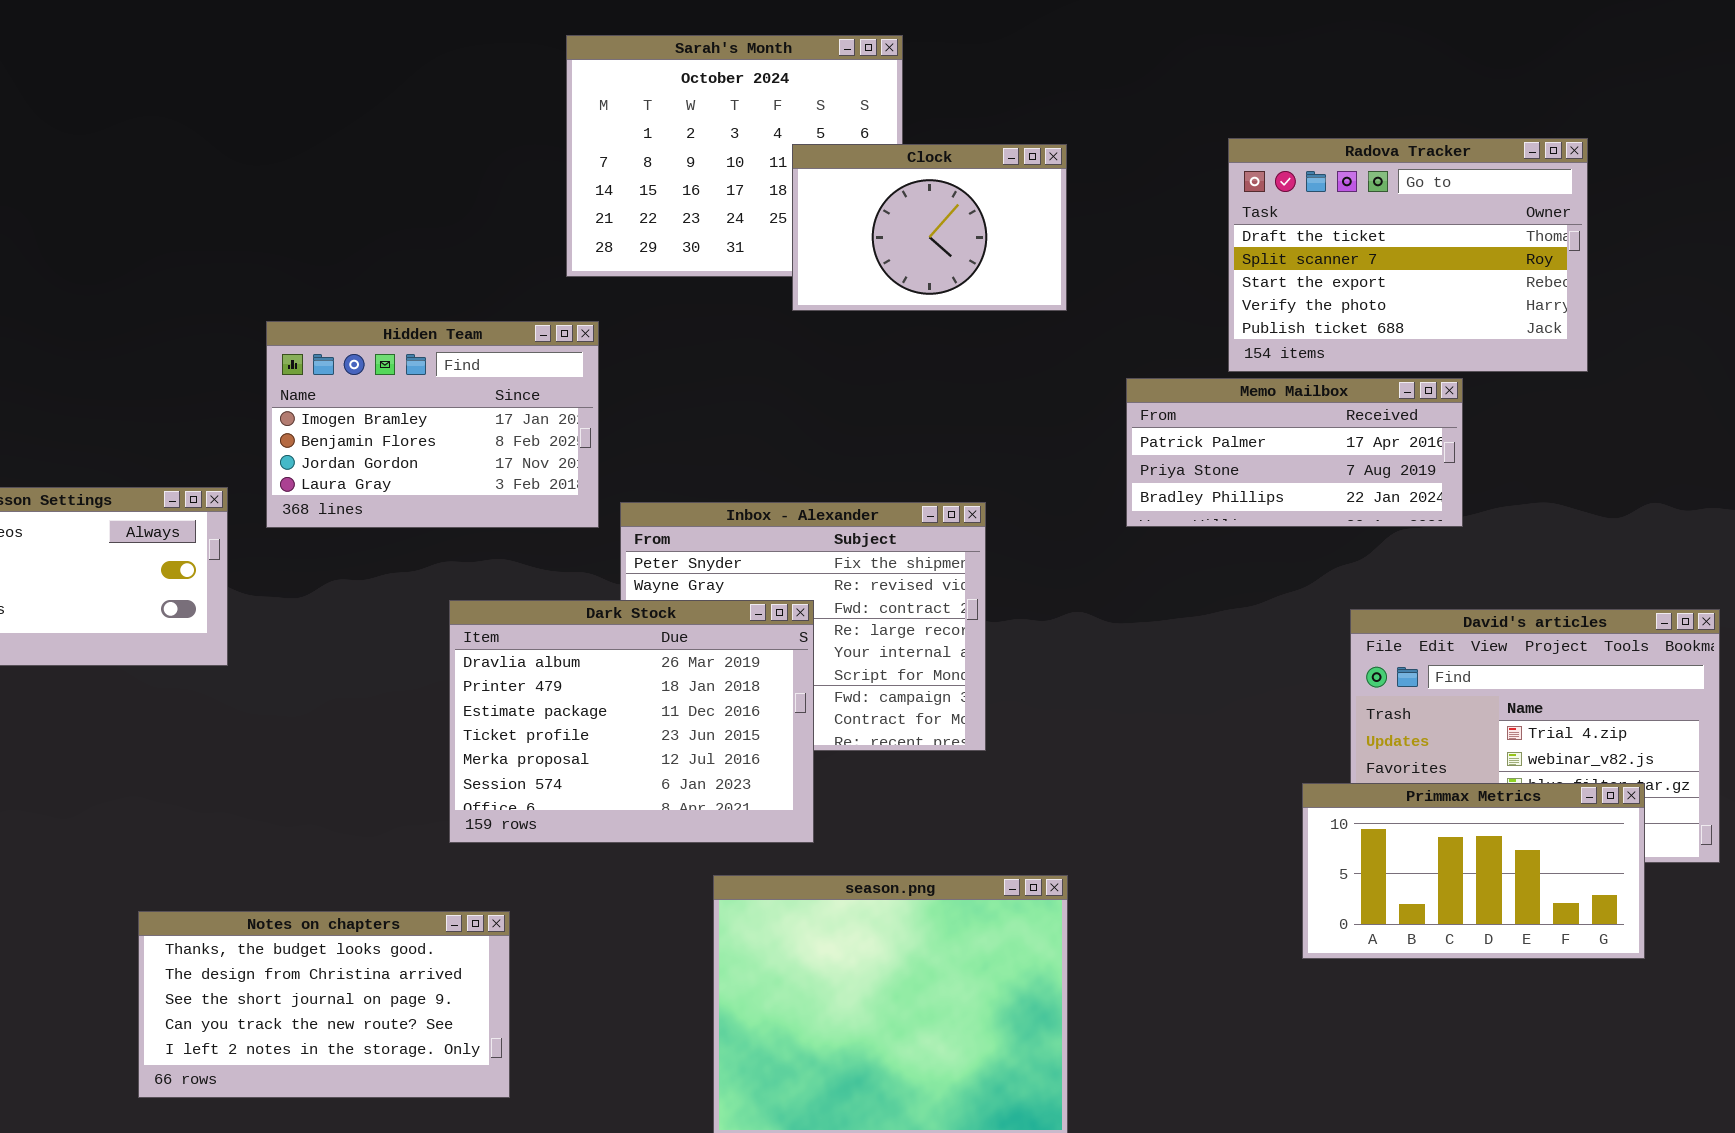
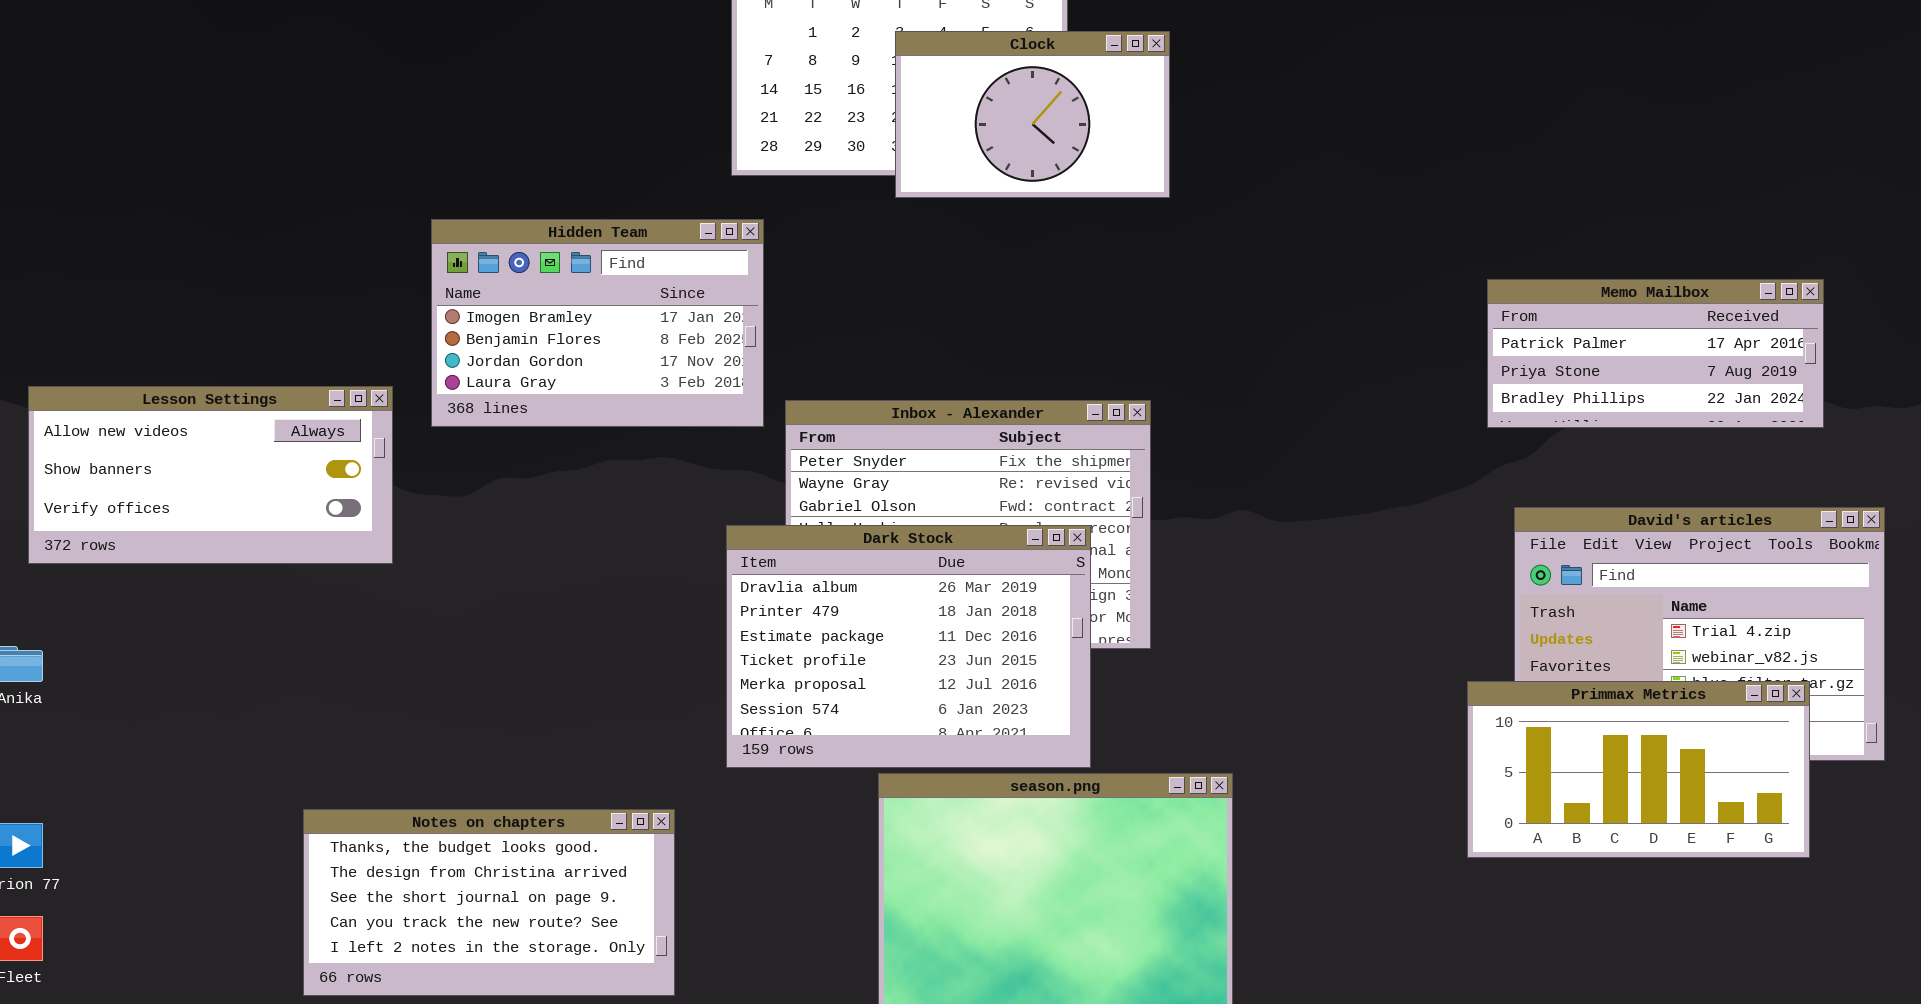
Radova Tracker: [1228,138,1588,372] -> none, closed
Clock: [792,144,1067,311] -> [895,31,1170,198], moved
Memo Mailbox: [1126,378,1463,527] -> [1487,279,1824,428], moved
Dark Stock: [449,600,814,843] -> [726,525,1091,768], moved

